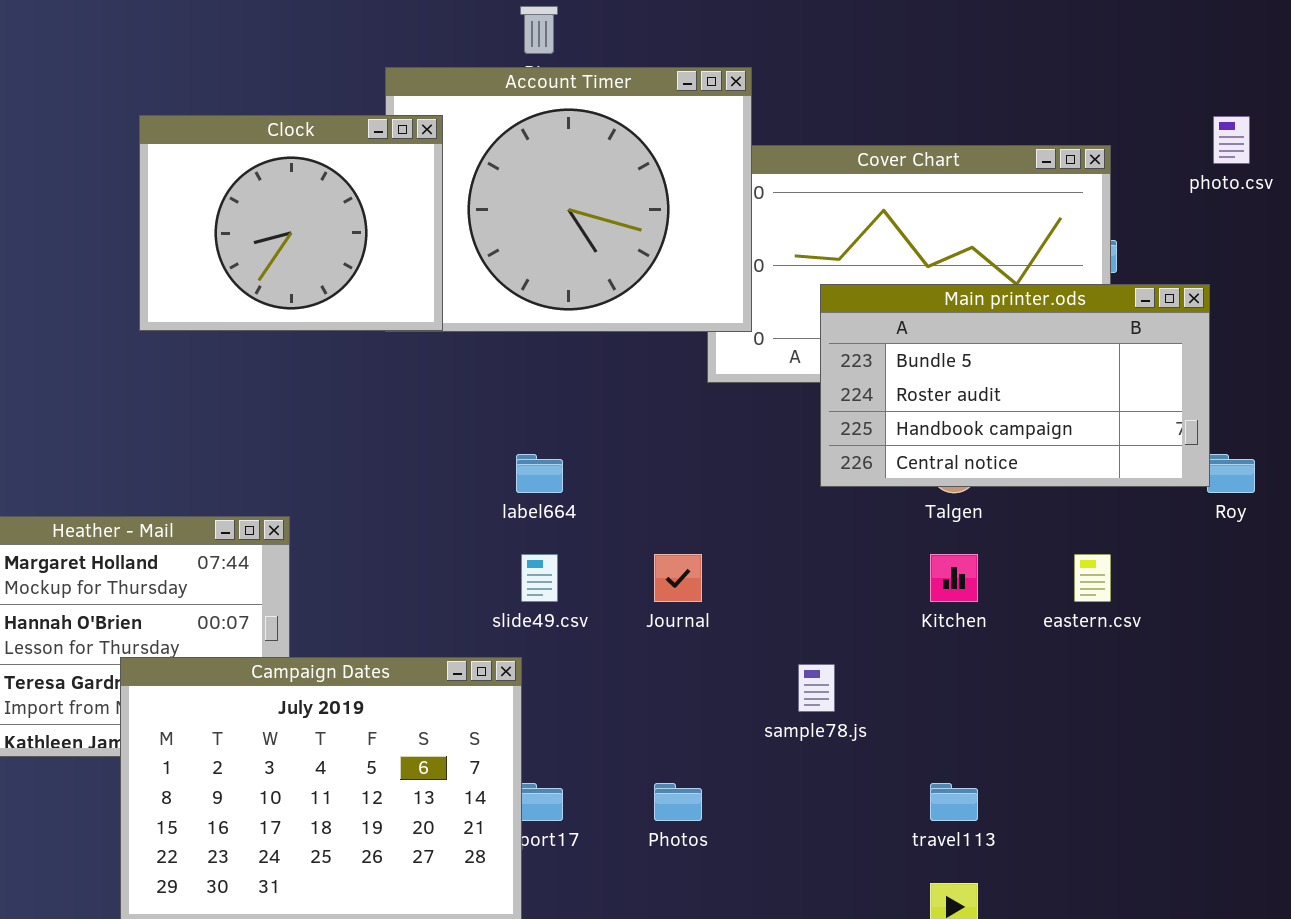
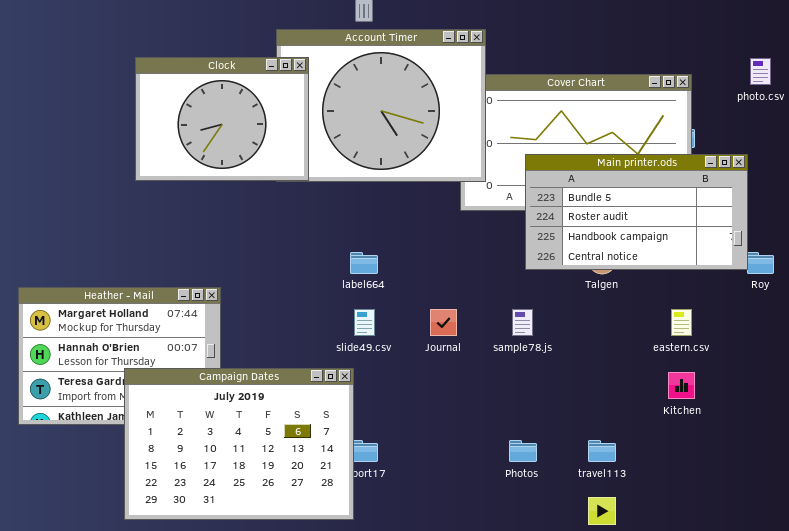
Kitchen: [930,554,978,602] -> [668,372,695,399], moved
sample78.js: [798,664,835,712] -> [512,309,533,336], moved
Photos: [654,783,702,821] -> [509,440,537,462], moved

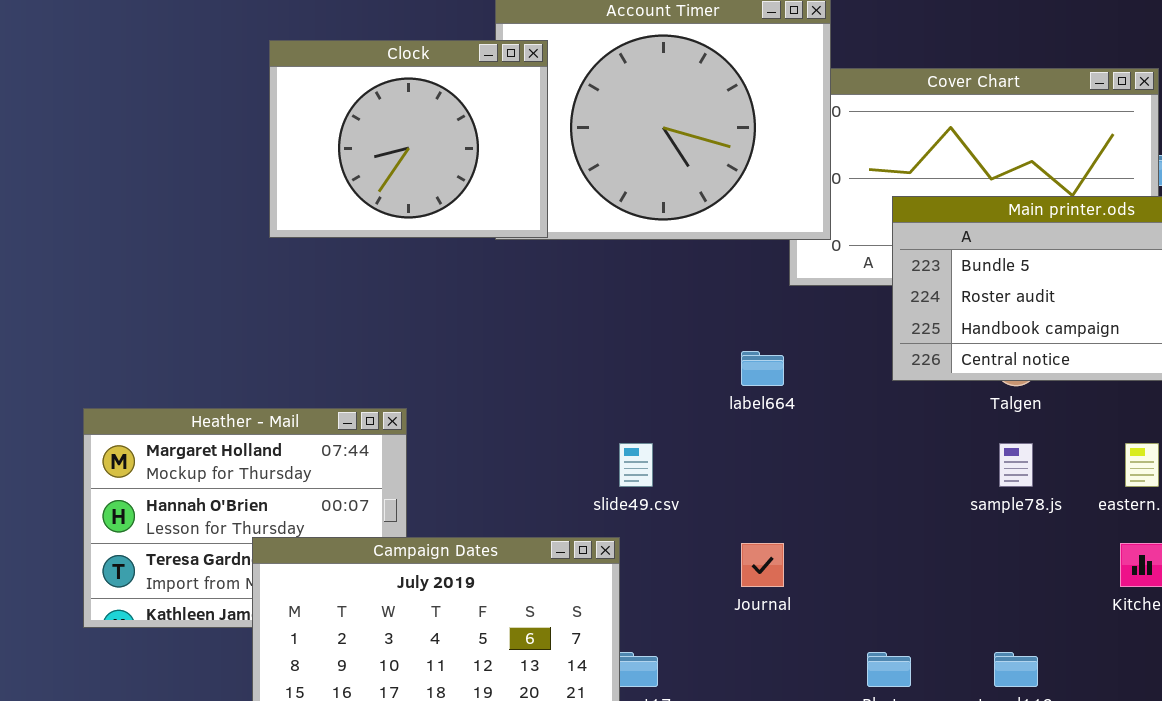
label664: [350,252,378,274] -> [741,351,784,386], moved
Journal: [430,309,457,336] -> [741,543,784,587], moved
sample78.js: [512,309,533,336] -> [999,443,1033,487], moved

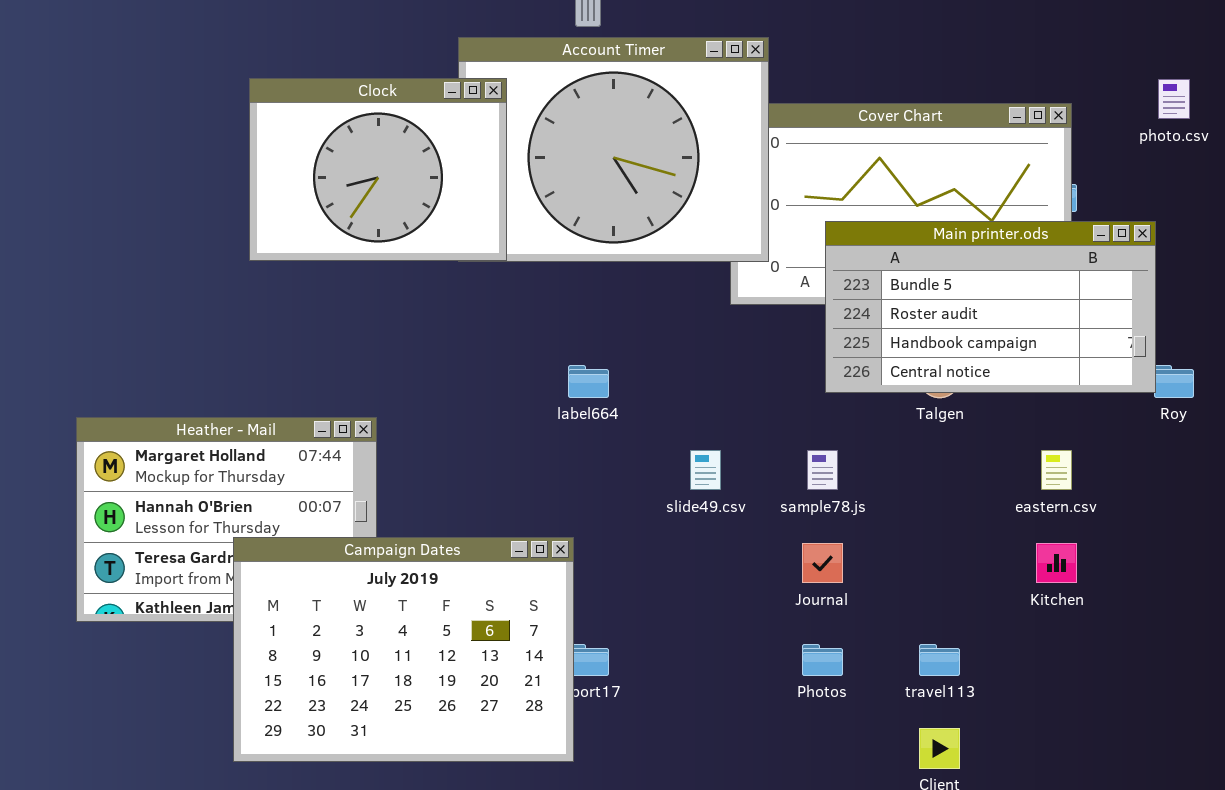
label664: [741,351,784,386] -> [568,365,609,398], moved
slide49.csv: [619,443,653,487] -> [690,450,721,490], moved
sample78.js: [999,443,1033,487] -> [807,450,838,490], moved
Journal: [741,543,784,587] -> [802,543,843,583], moved

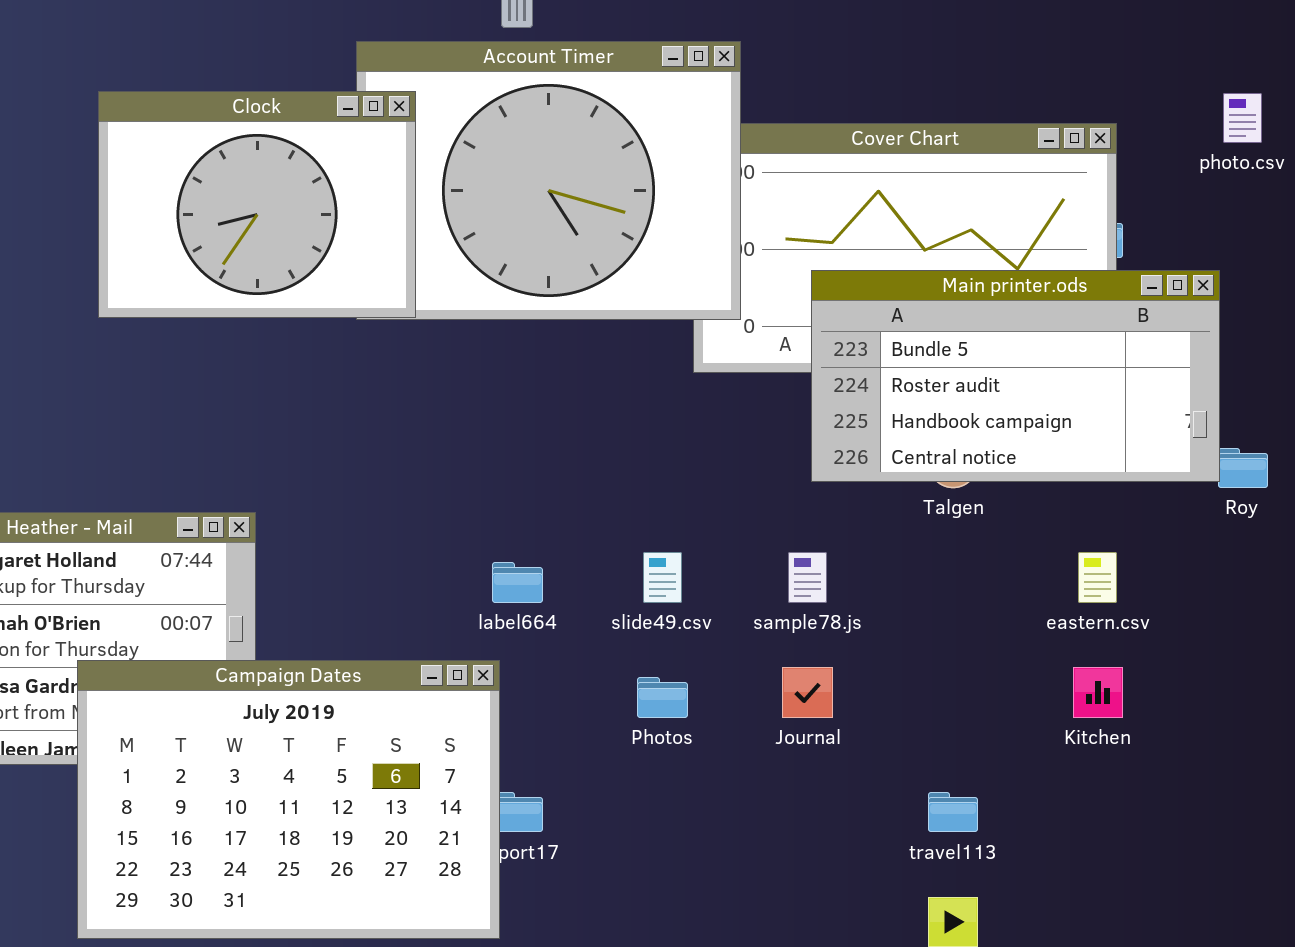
label664: [568,365,609,398] -> [492,562,543,603], moved
Photos: [802,644,843,676] -> [637,677,688,718], moved

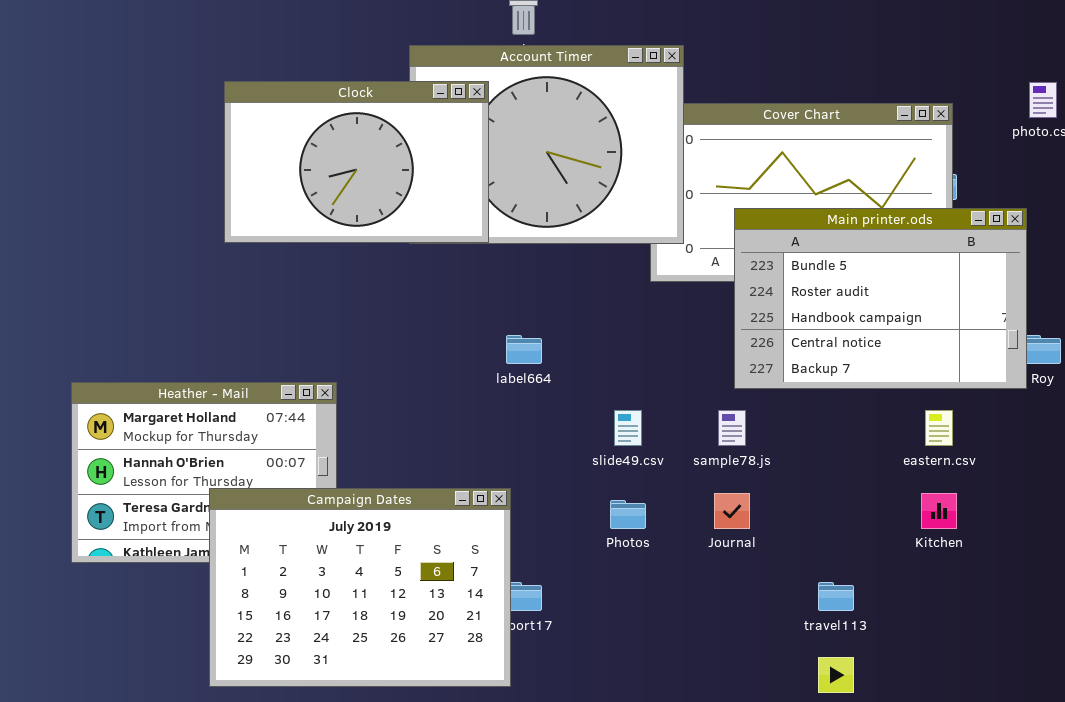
Clock: [98,91,416,318] -> [224,81,489,243], resized
Main printer.ods: [811,270,1220,482] -> [734,208,1027,389], resized
label664: [492,562,543,603] -> [506,335,542,364], moved

